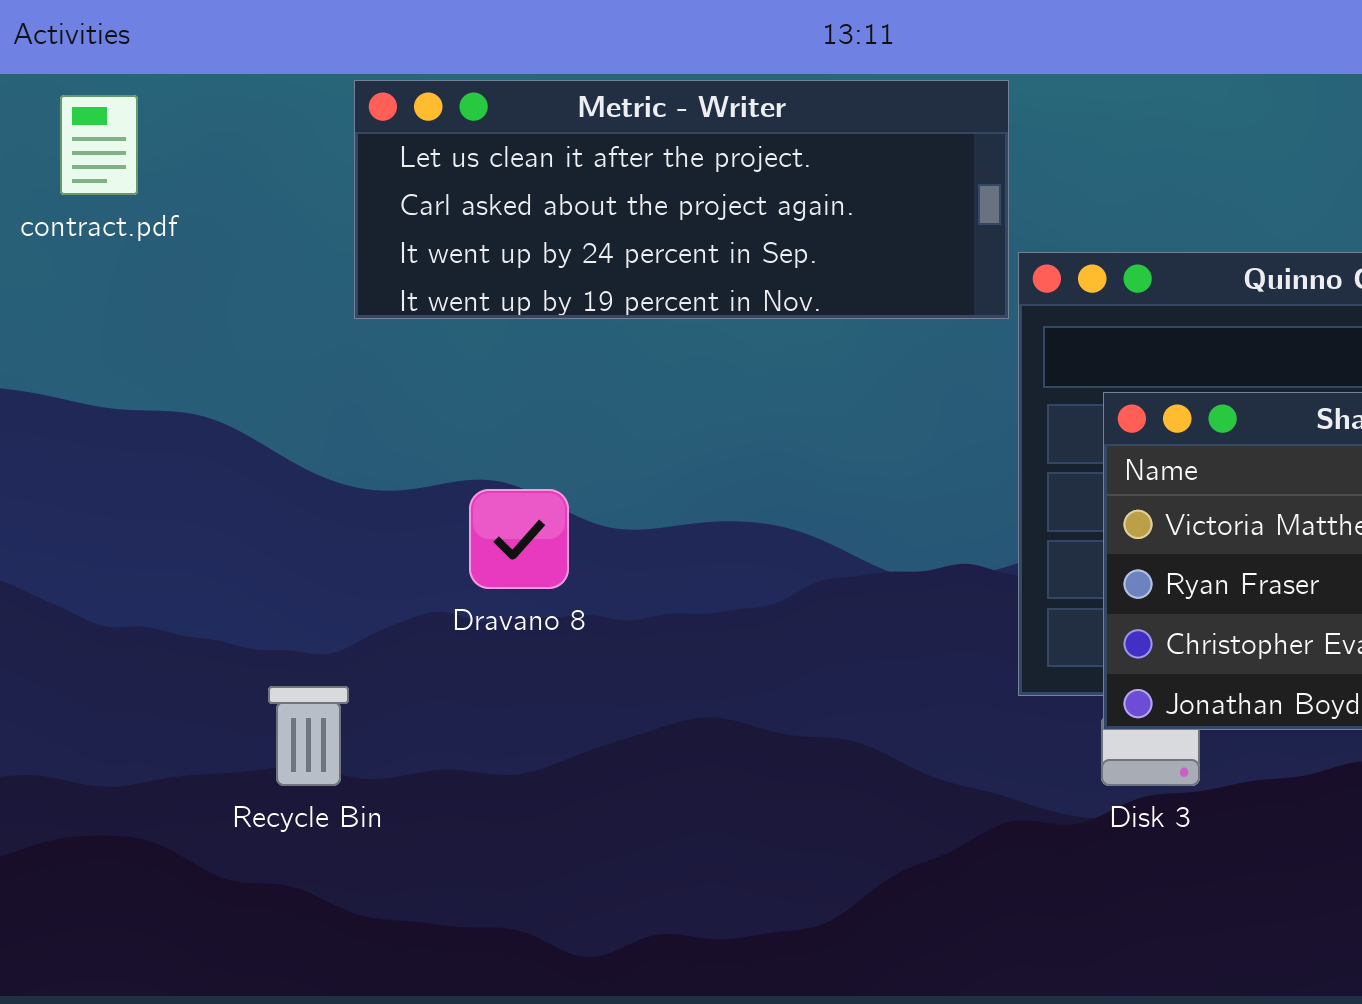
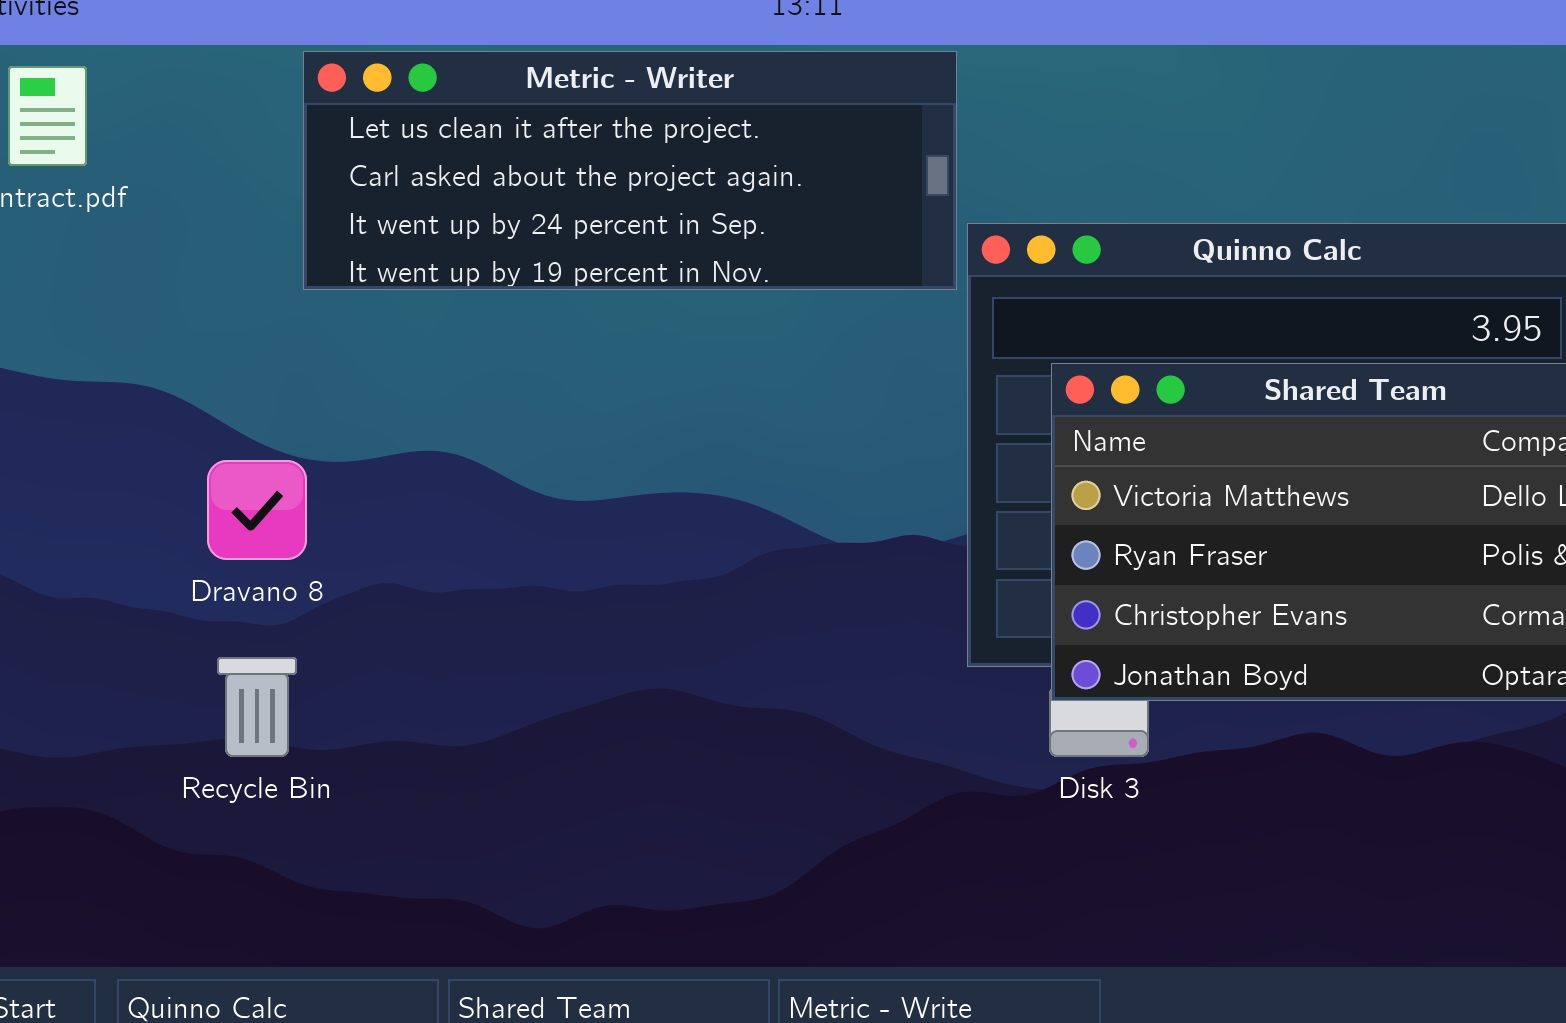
Dravano 8: [469,489,569,589] -> [207,460,307,560], moved

